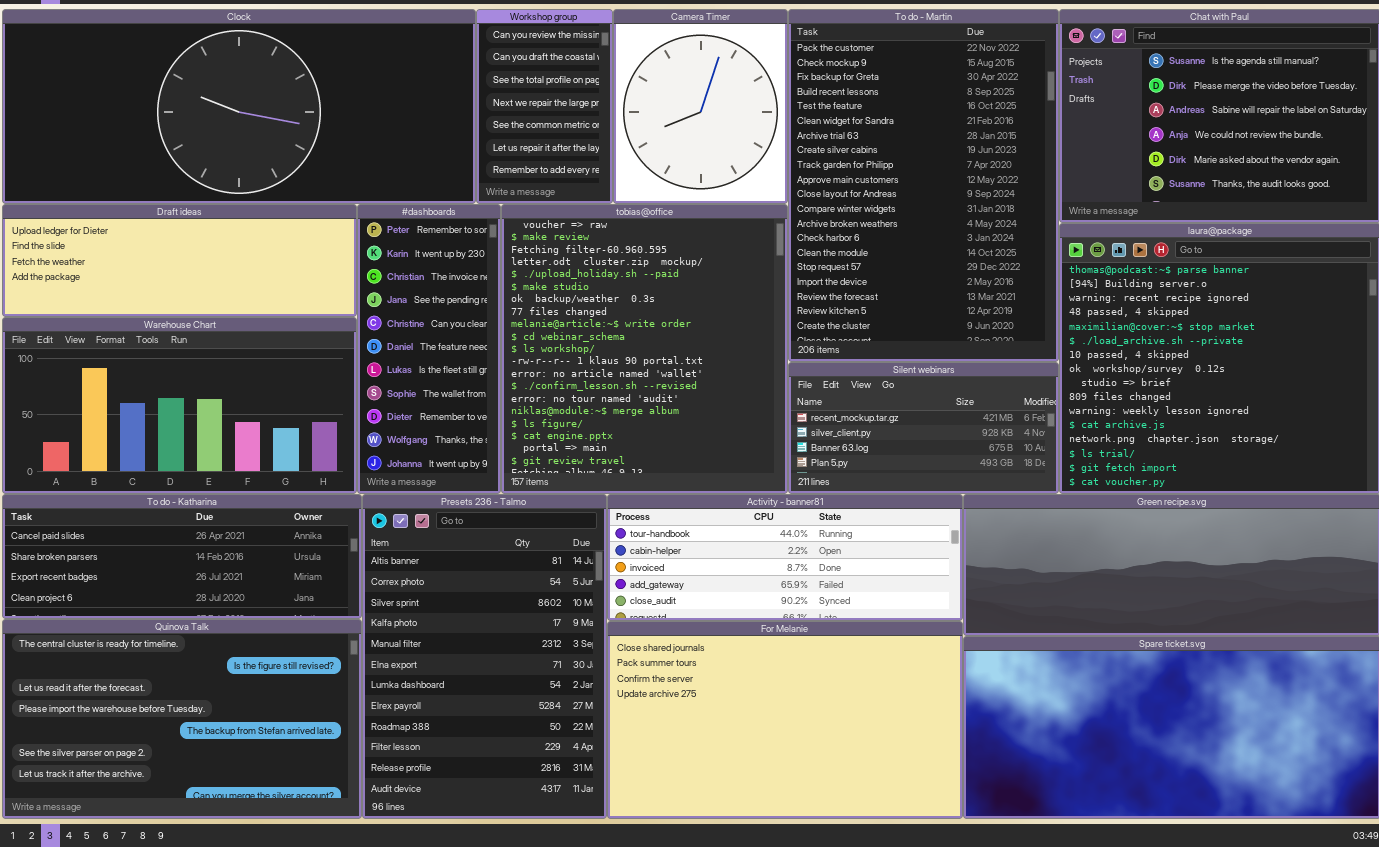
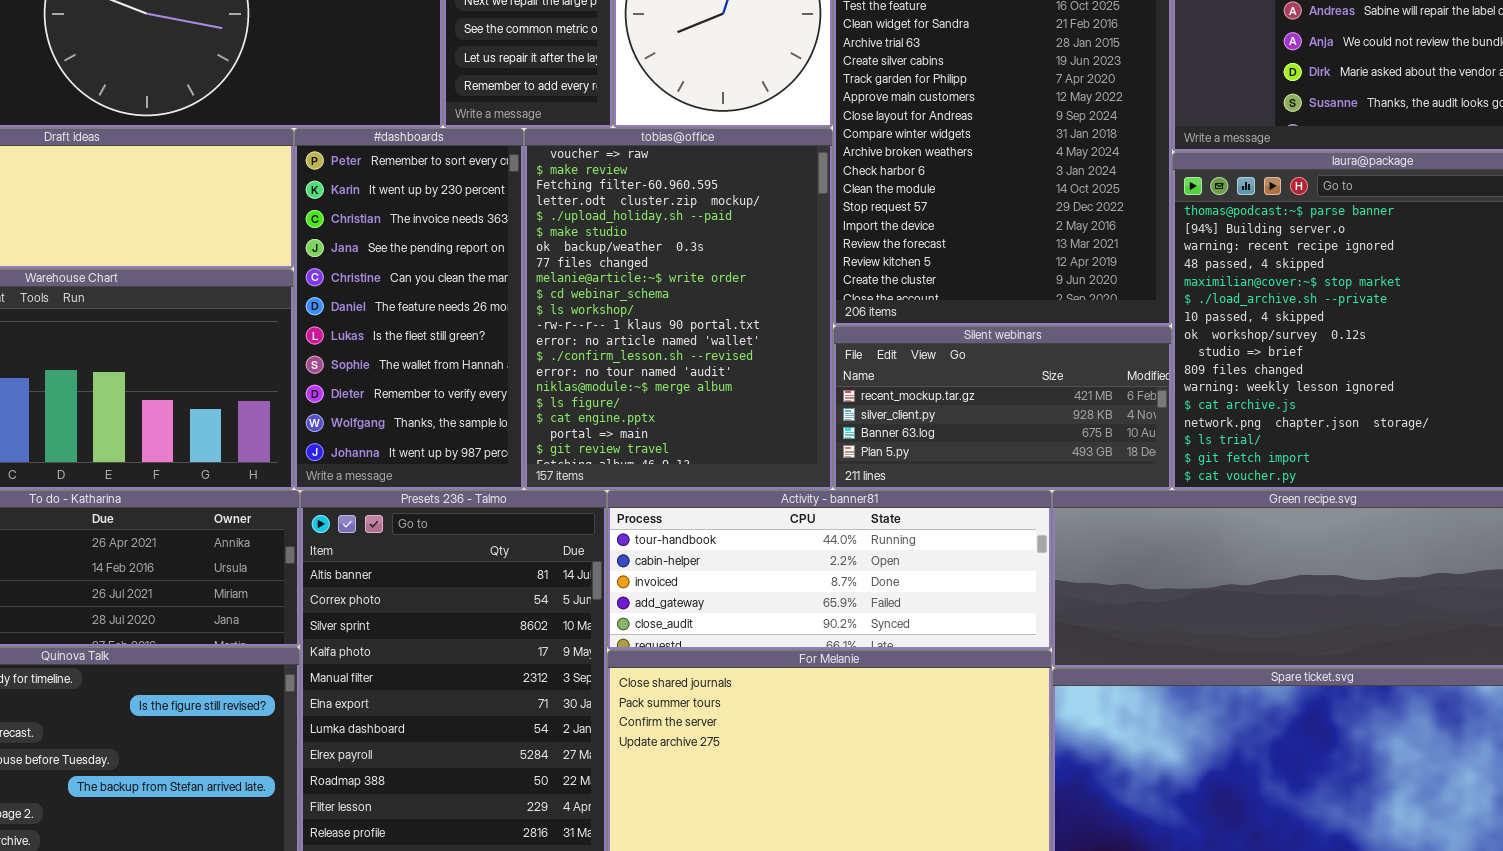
#dashboards: [357,204,501,494] -> [294,128,524,490], resized
tobias@office: [501,204,788,494] -> [524,128,833,490], resized

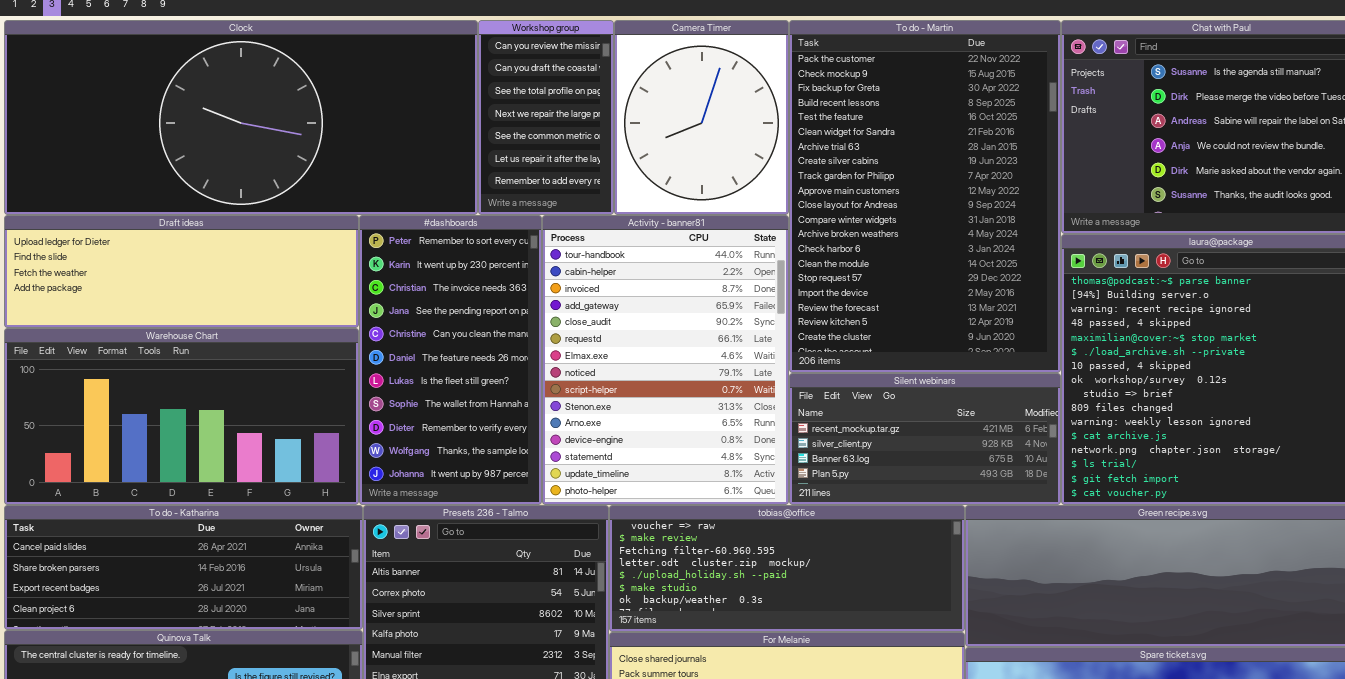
tobias@office: [524,128,833,490] -> [609,505,965,632], moved, resized
Activity - banner81: [607,490,1052,650] -> [542,215,789,505], moved, resized

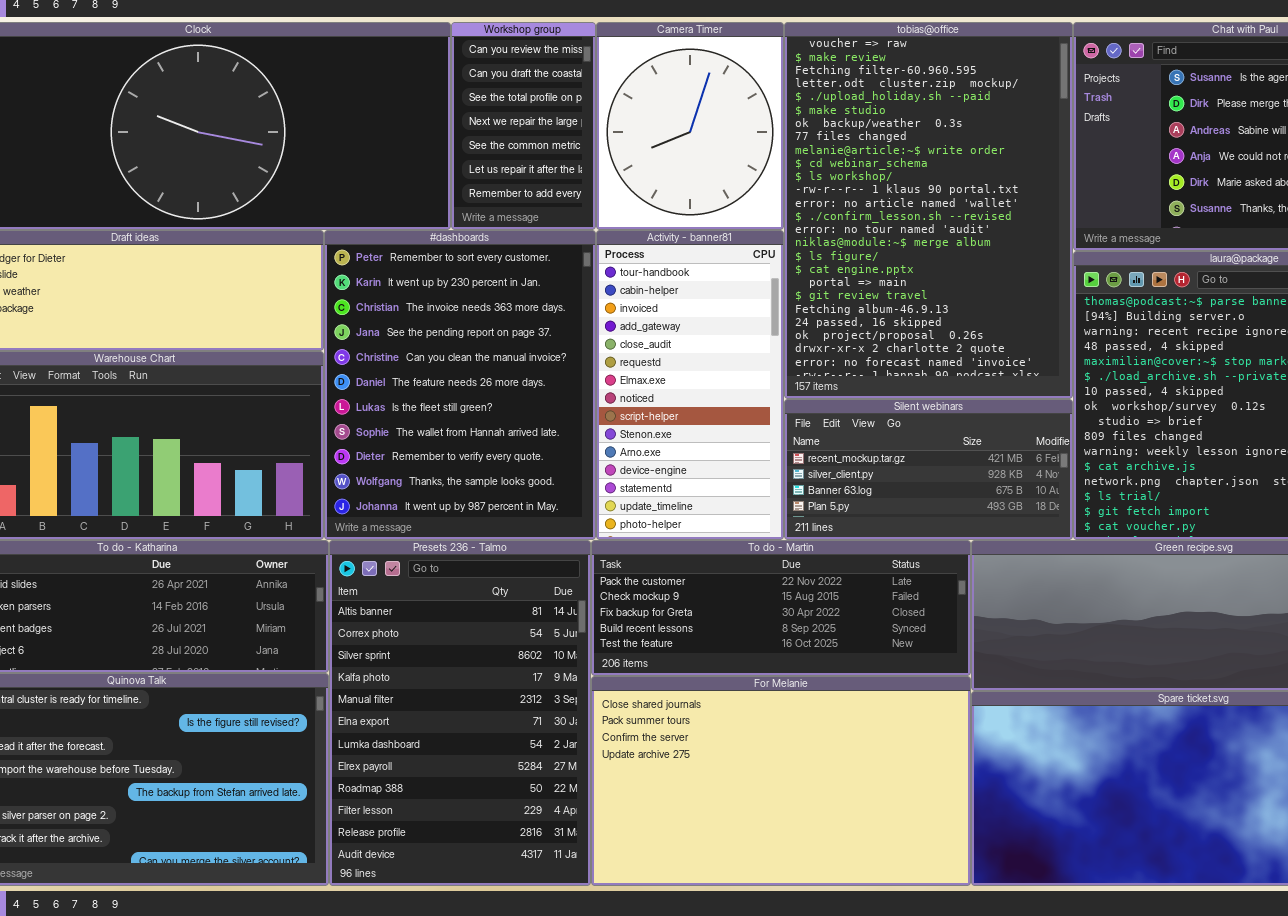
To do - Martin: [789,20,1061,373] -> [591,540,971,676], moved, resized
#dashboards: [359,215,542,505] -> [324,230,596,540], resized
Activity - banner81: [542,215,789,505] -> [596,230,784,540], resized
tobias@office: [609,505,965,632] -> [784,22,1073,399], moved, resized

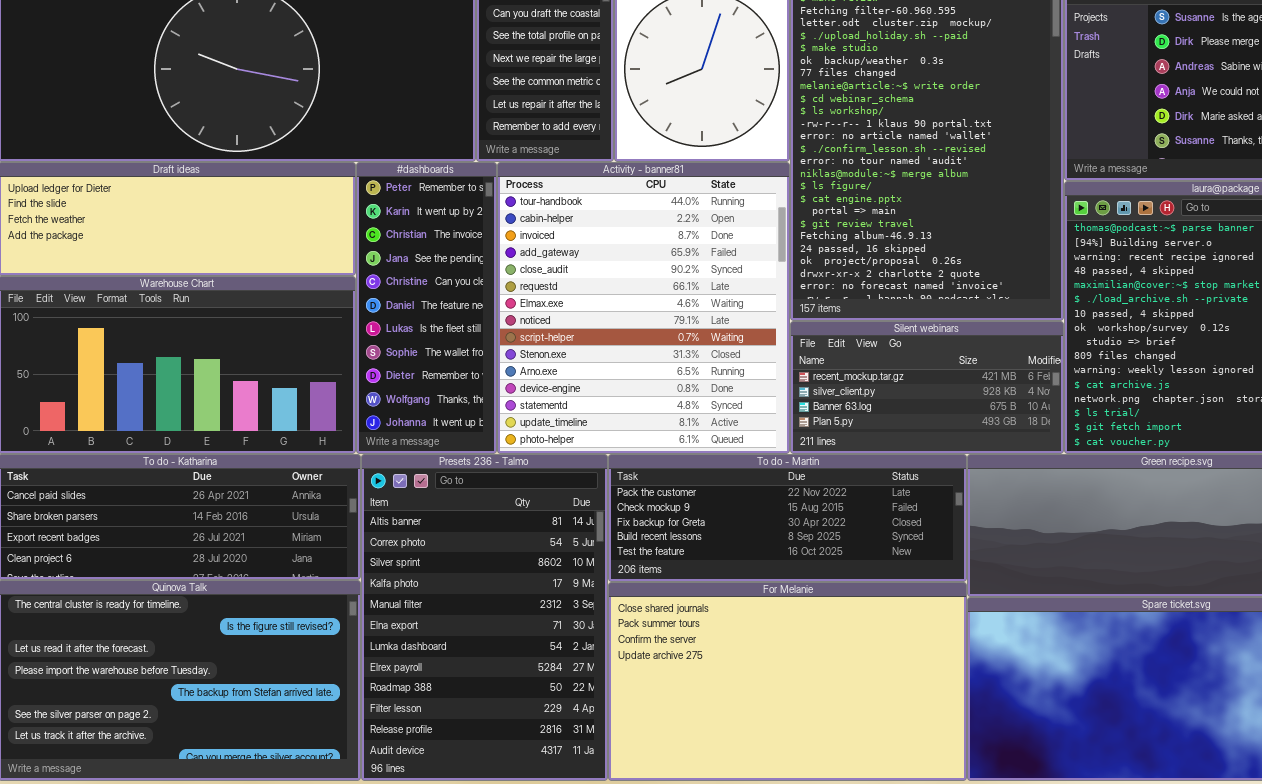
#dashboards: [324,230,596,540] -> [356,162,497,454], resized
Activity - banner81: [596,230,784,540] -> [497,162,790,454], resized

